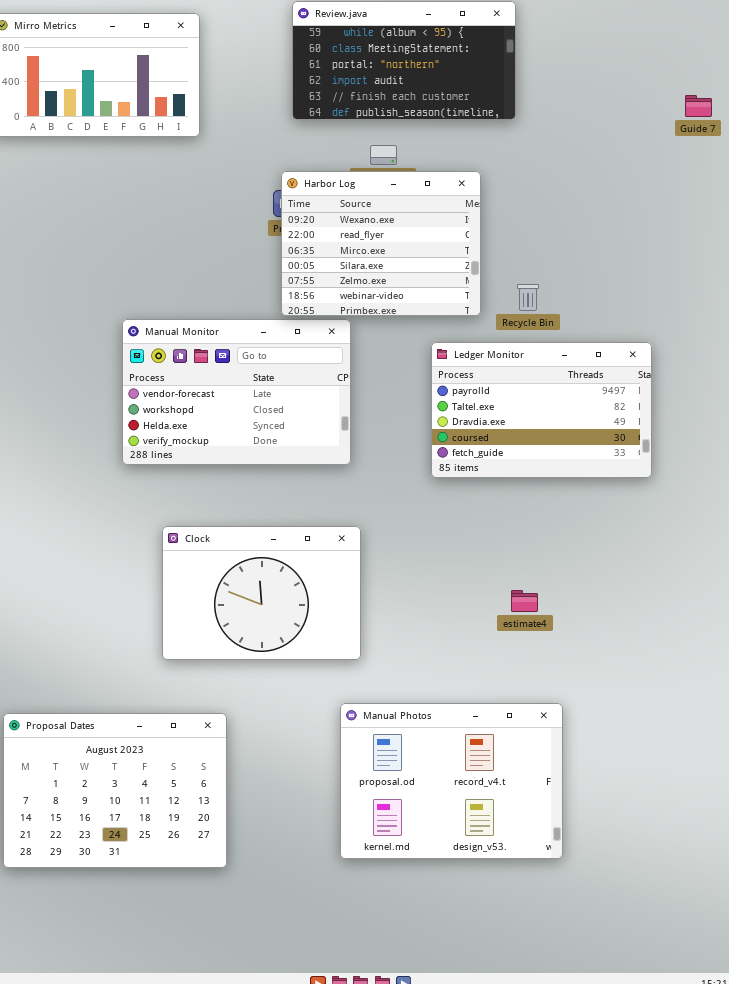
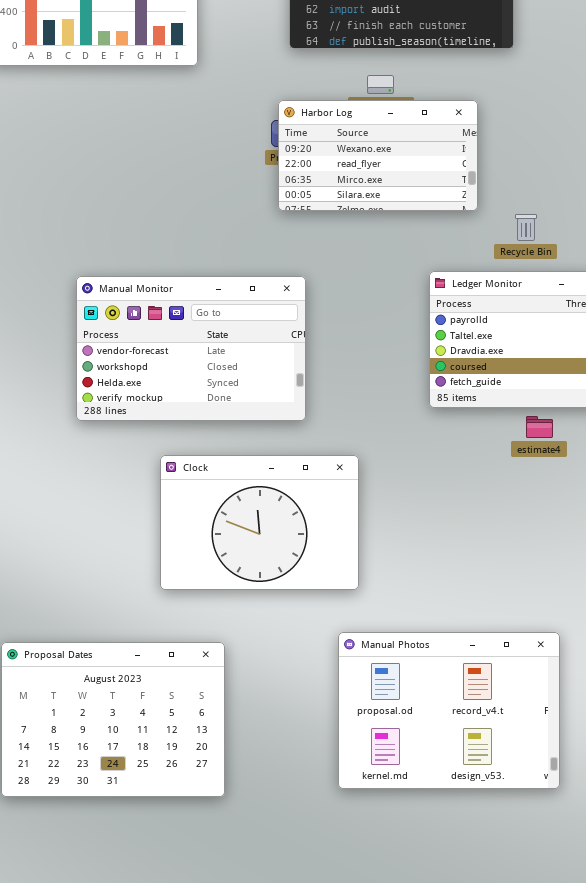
Harbor Log: [281,171,481,316] -> [278,100,478,211], resized
Manual Monitor: [122,319,351,465] -> [76,276,306,421], moved
estimate4: [511,590,538,612] -> [526,416,553,438], moved

